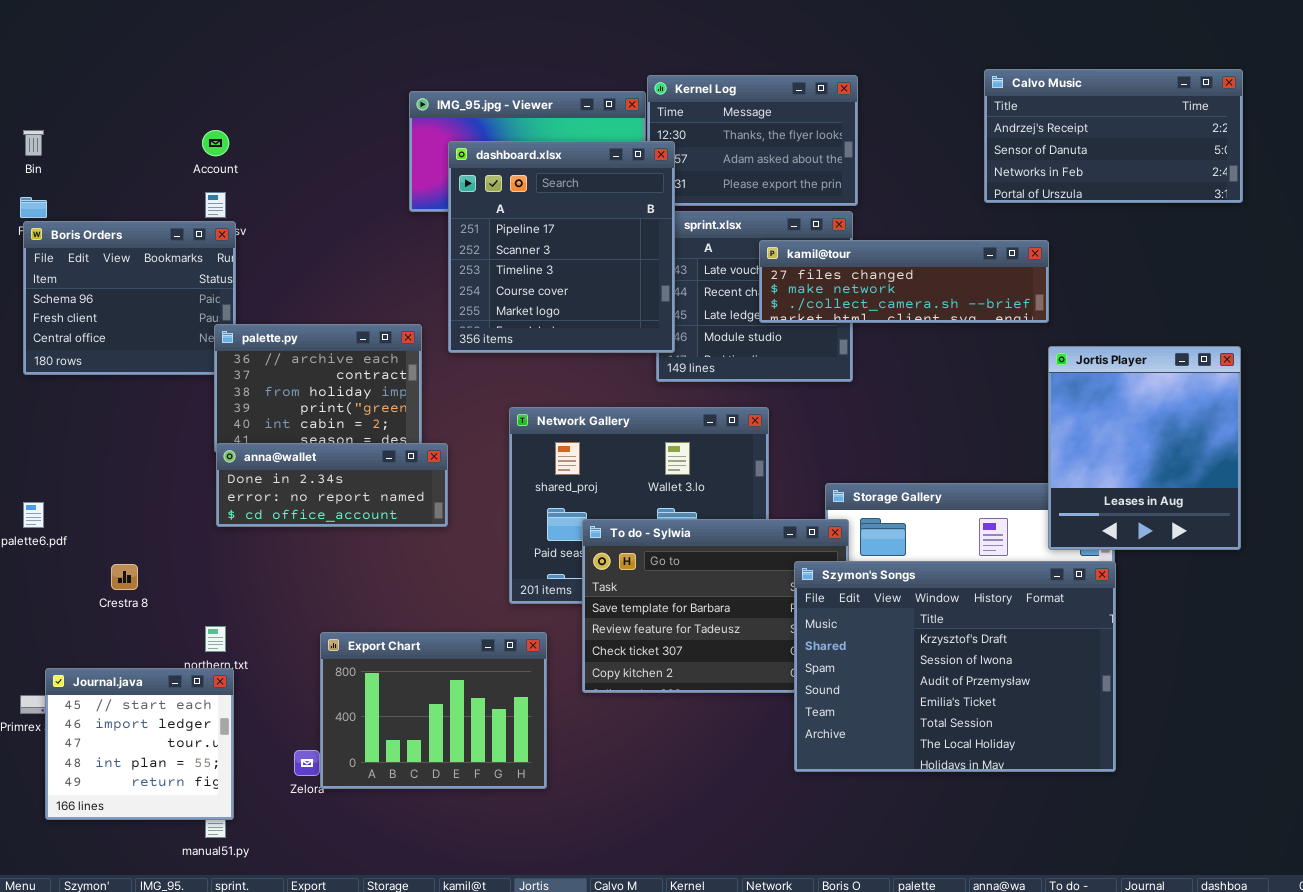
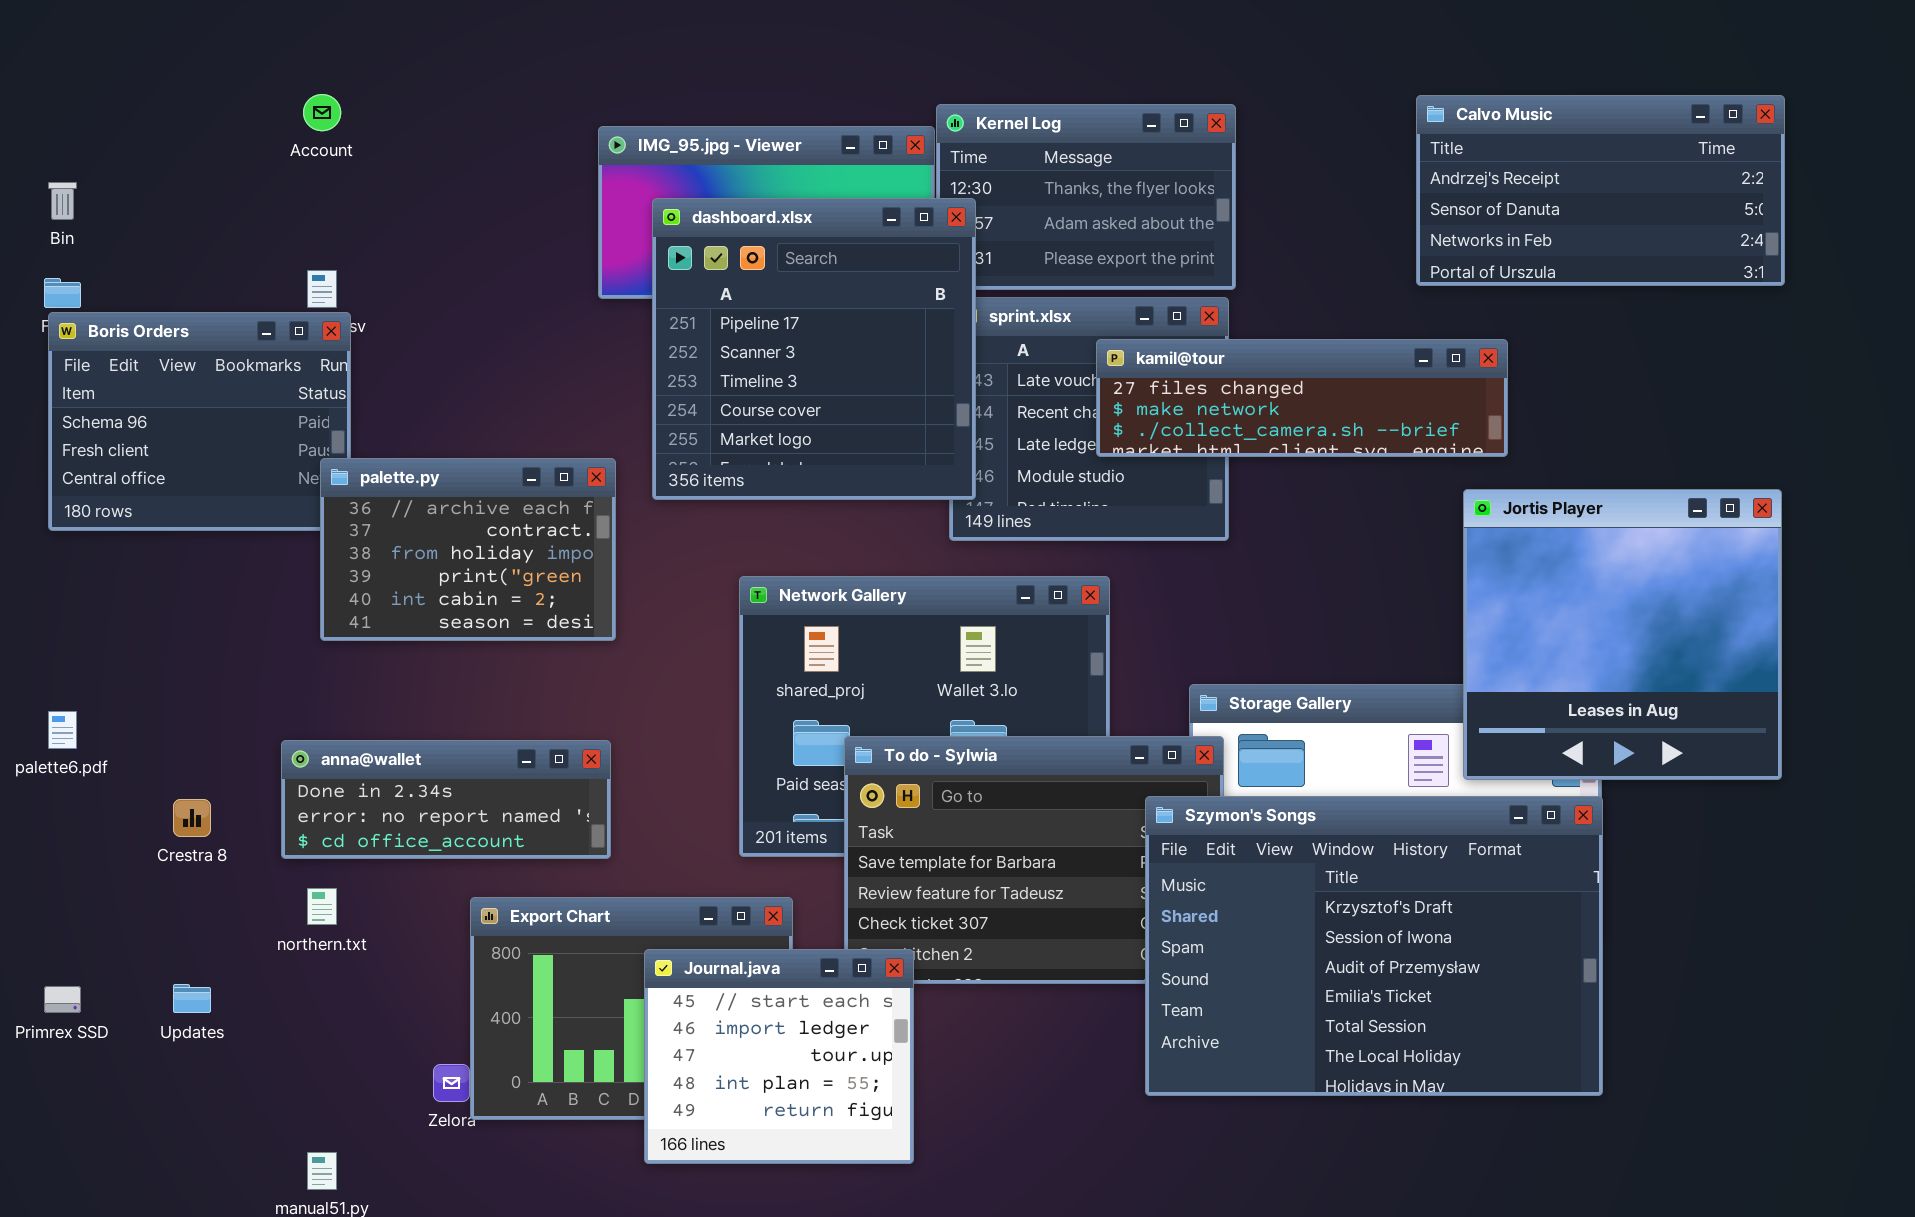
Account: [202,130,229,156] -> [303,94,341,131], moved
Jortis Player: [1048,346,1241,550] -> [1463,489,1782,780], resized
anna@wallet: [216,443,448,527] -> [281,740,611,859], moved
Journal.java: [45,668,234,820] -> [644,949,914,1164], moved

